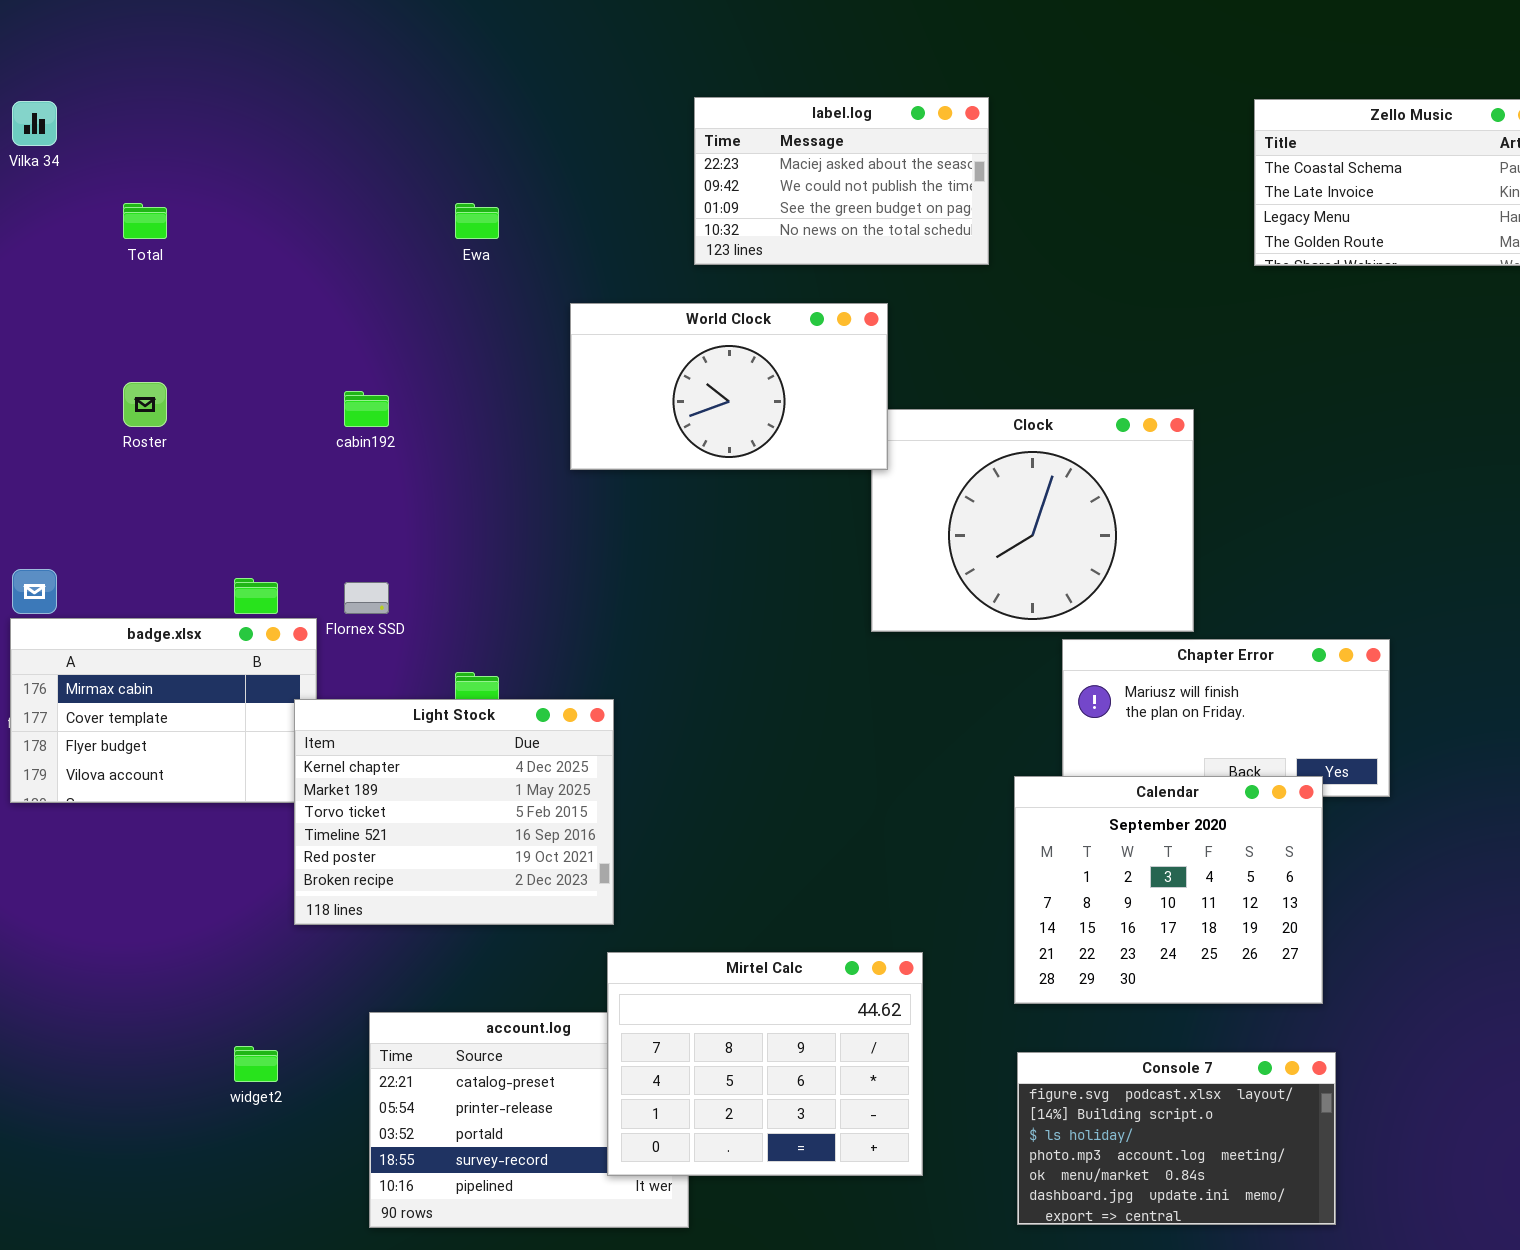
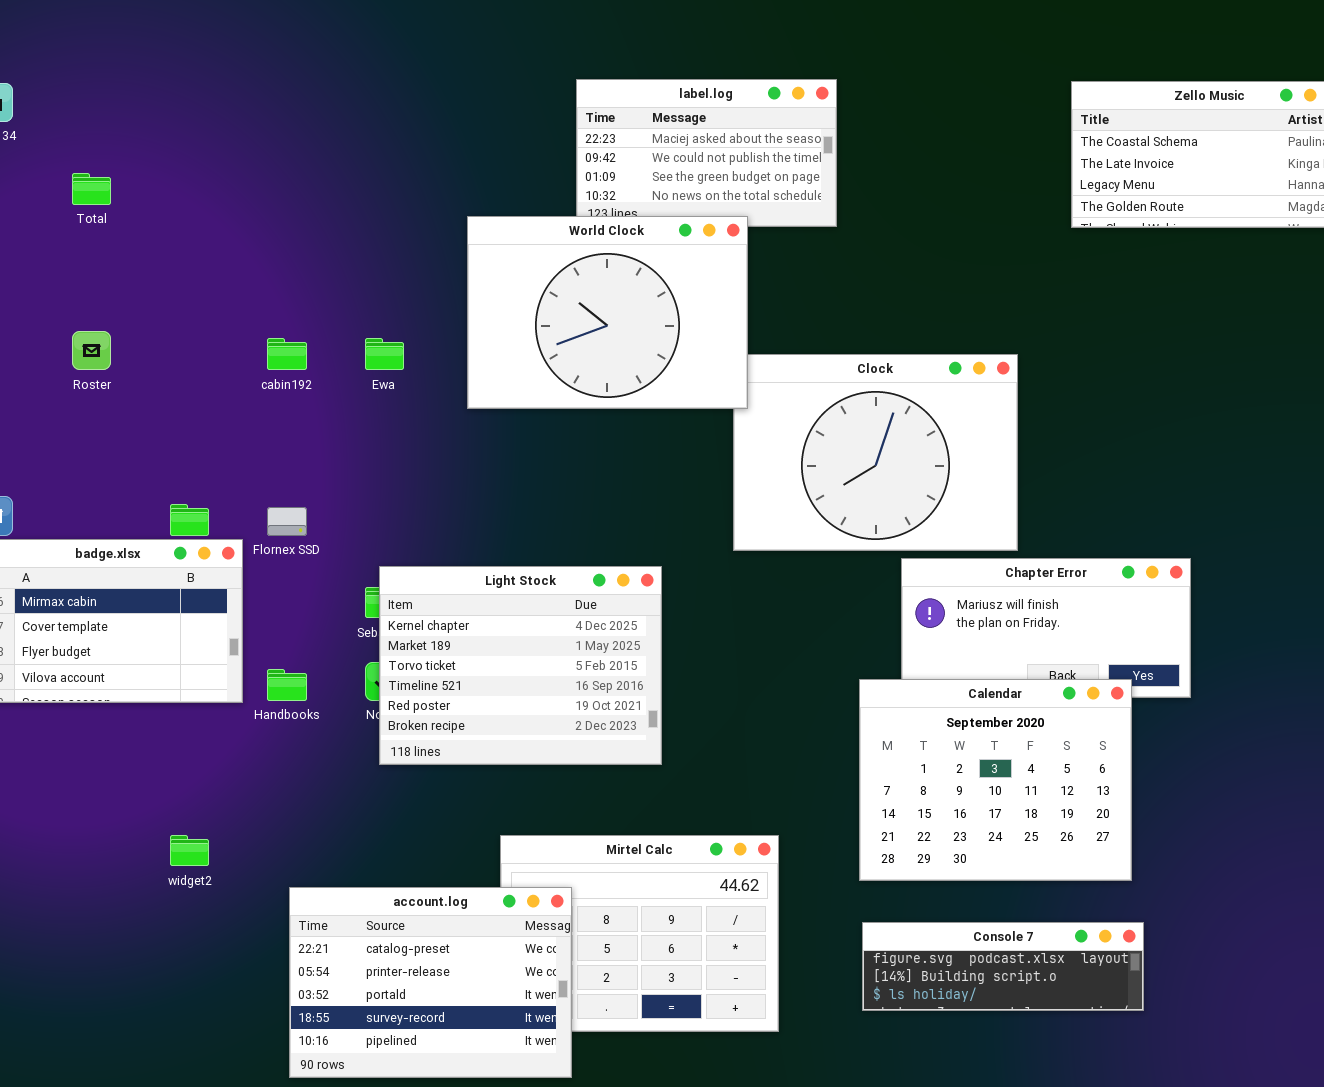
Ewa: [455,203,499,239] -> [365,338,404,370], moved
World Clock: [570,303,888,470] -> [467,216,748,409], resized
Light Stock: [294,699,614,925] -> [379,566,662,765], moved
account.log: [369,1012,689,1228] -> [289,887,572,1078], raised
widget2: [234,1046,278,1082] -> [170,835,209,866], moved
Console 7: [1017,1052,1336,1225] -> [862,922,1144,1011], resized

